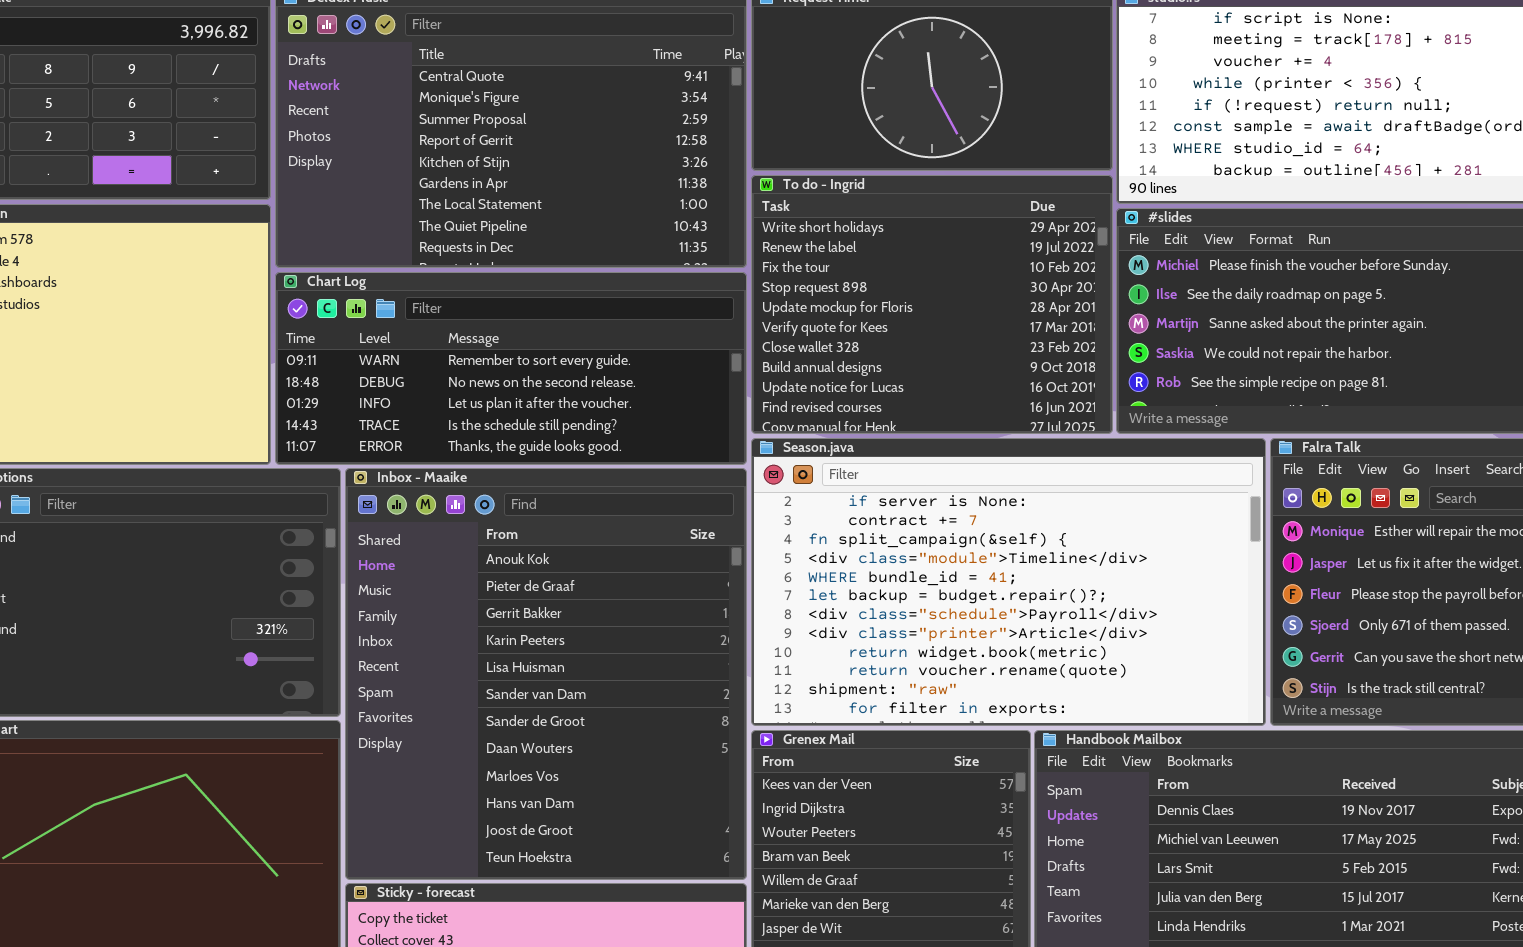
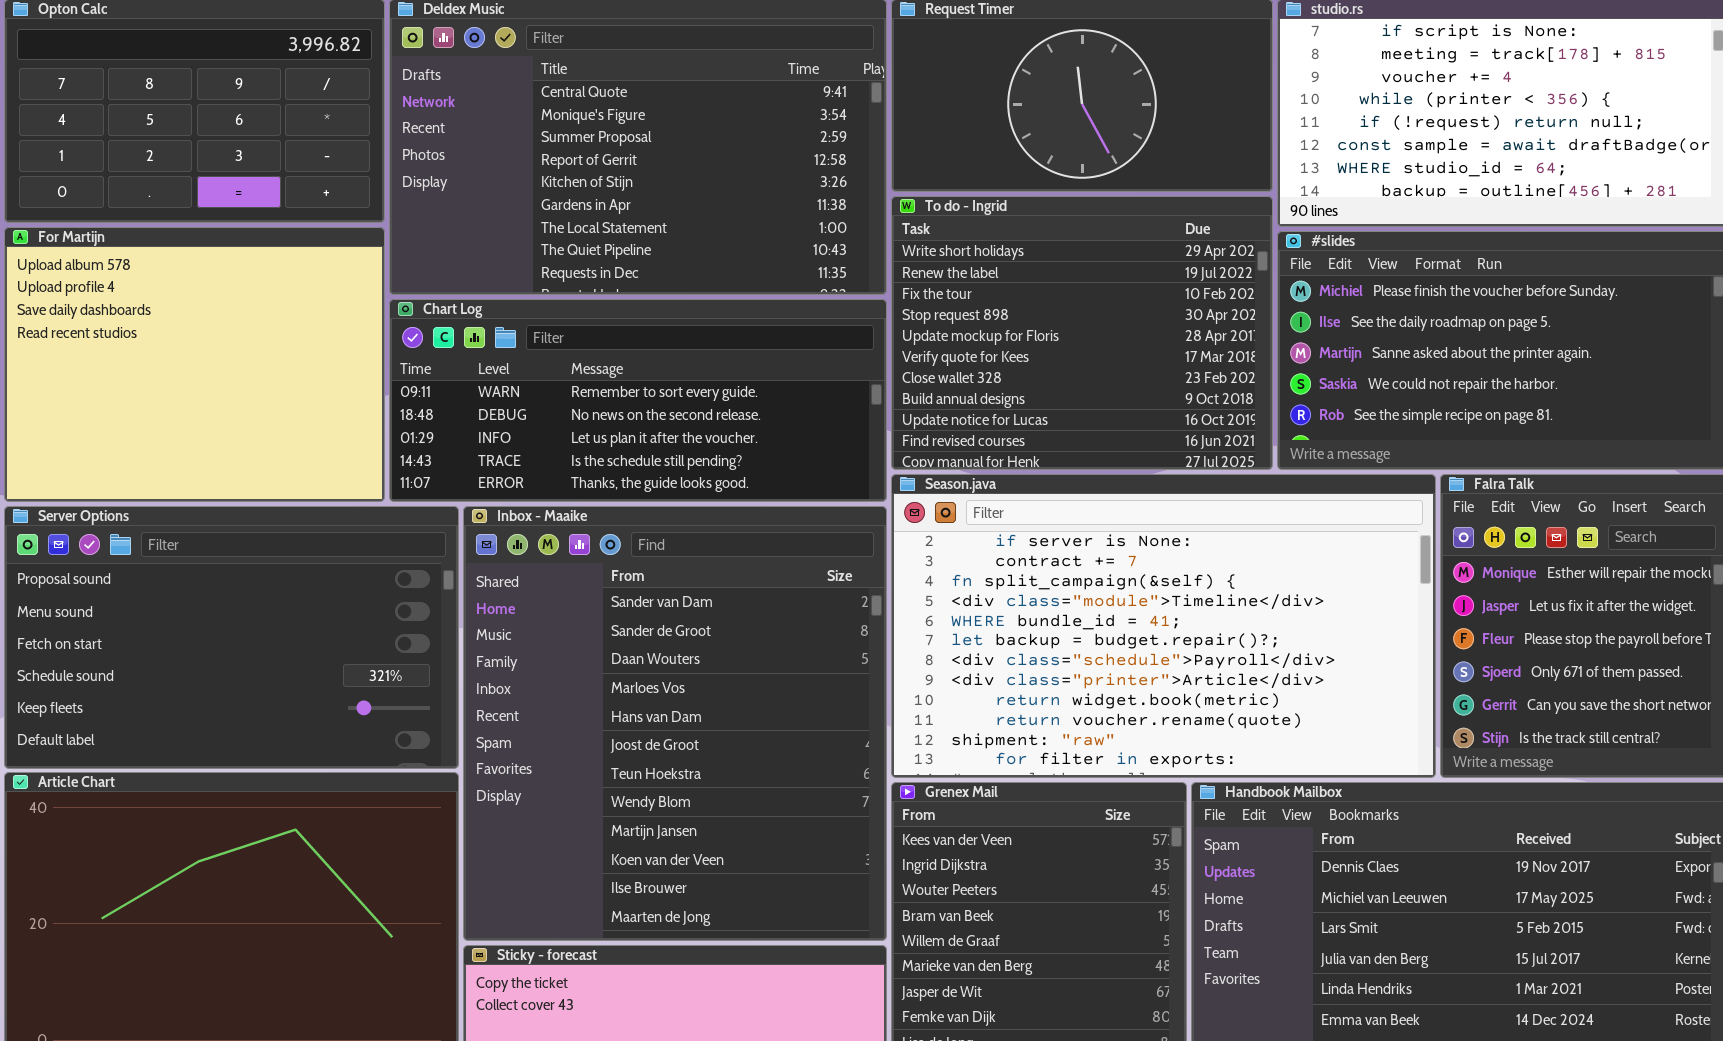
Inbox - Maaike: [345,468,747,880] -> [463,506,887,941], scrolled down 5 rows

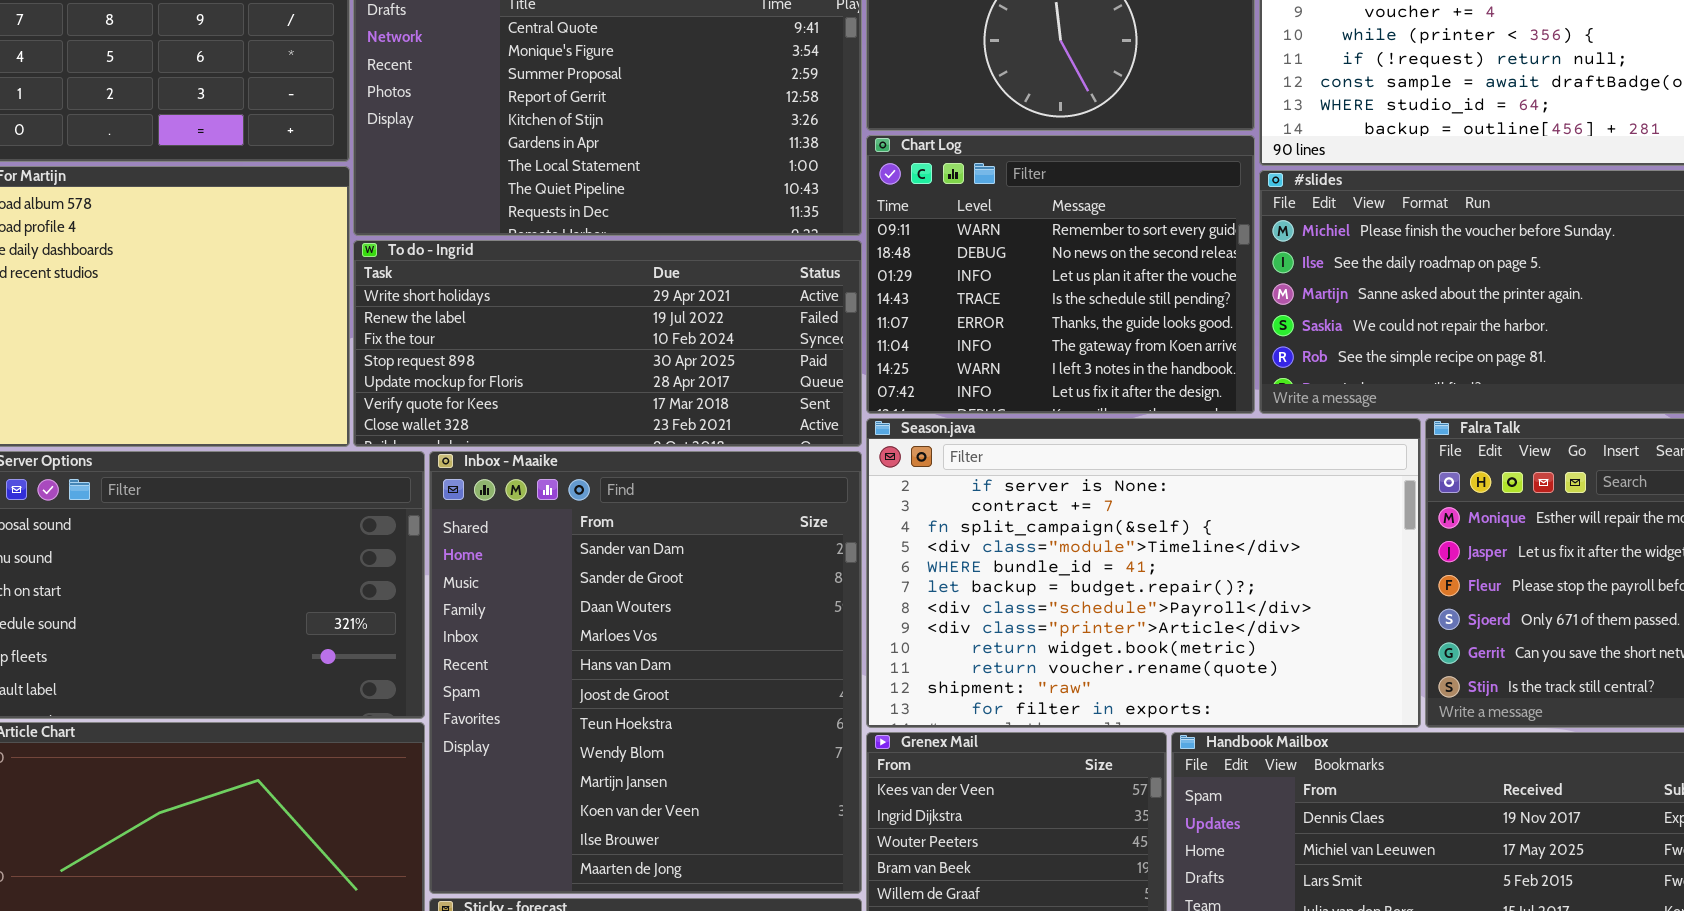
To do - Ingrid: [891,196,1273,470] -> [353,240,862,447], moved, resized
Chart Log: [389,299,887,502] -> [866,135,1255,414], moved, resized

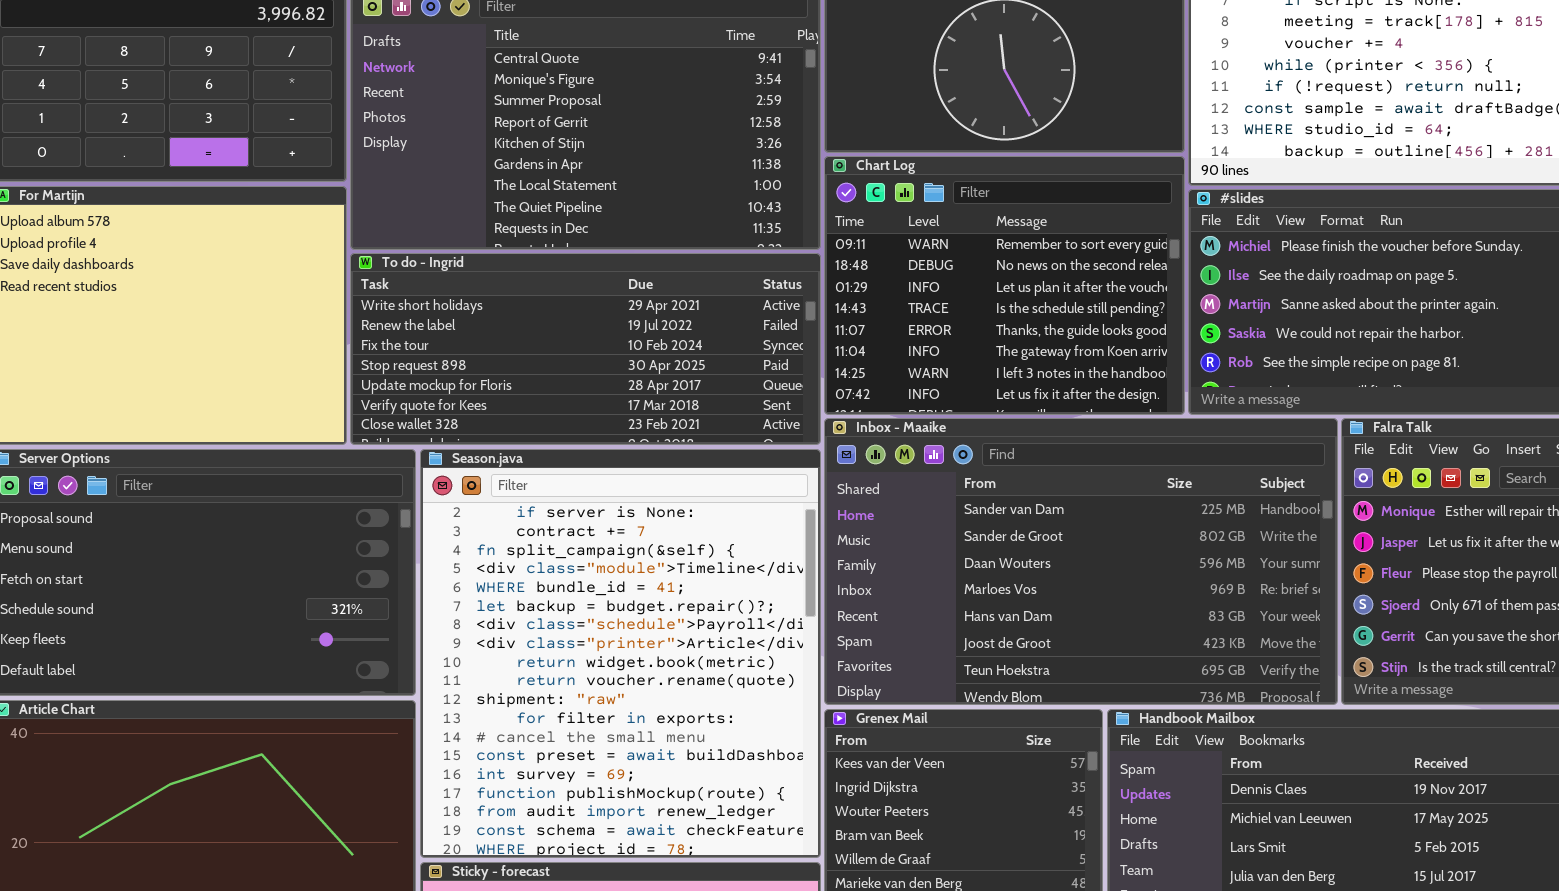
Season.java: [866,418,1421,728] -> [420,449,821,858], moved, resized
Inbox - Maaike: [429,451,862,894] -> [824,418,1338,705], moved, resized

